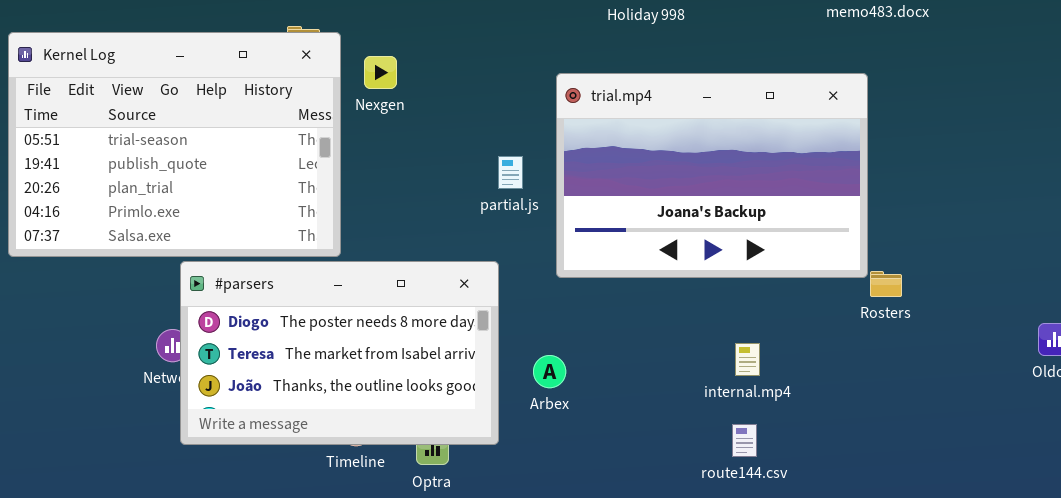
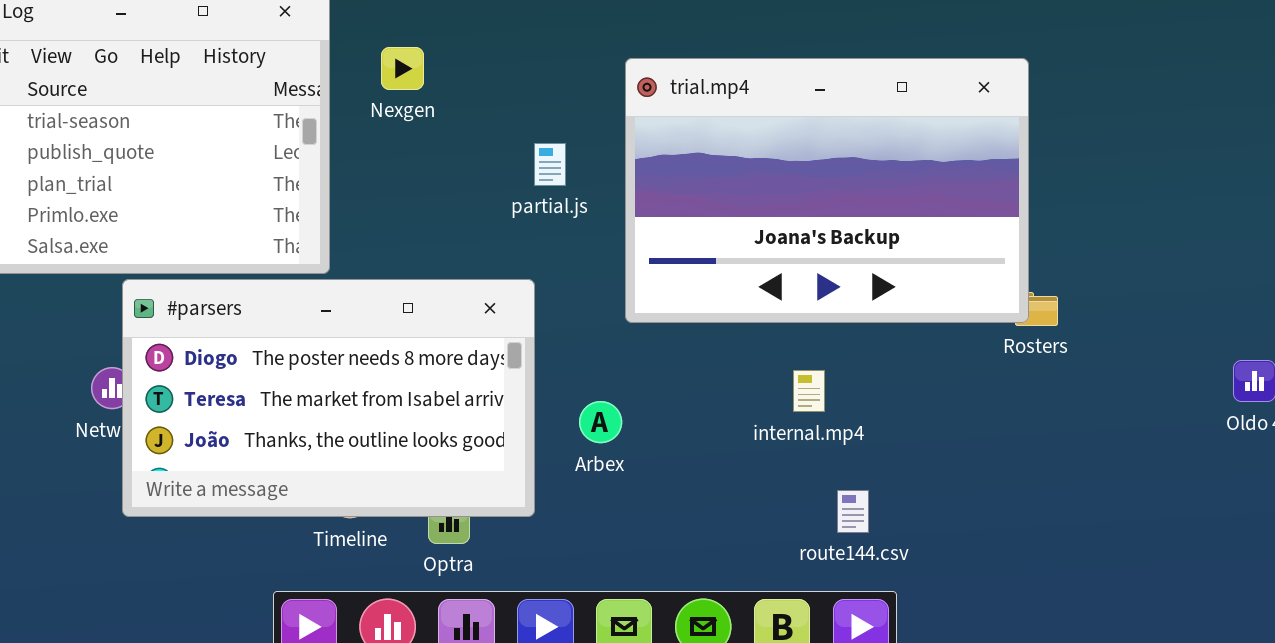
Nexgen: [364,56,397,89] -> [381,47,424,90], moved
trial.mp4: [556,73,868,278] -> [625,58,1029,323], moved
internal.mp4: [735,343,760,376] -> [793,370,825,412], moved

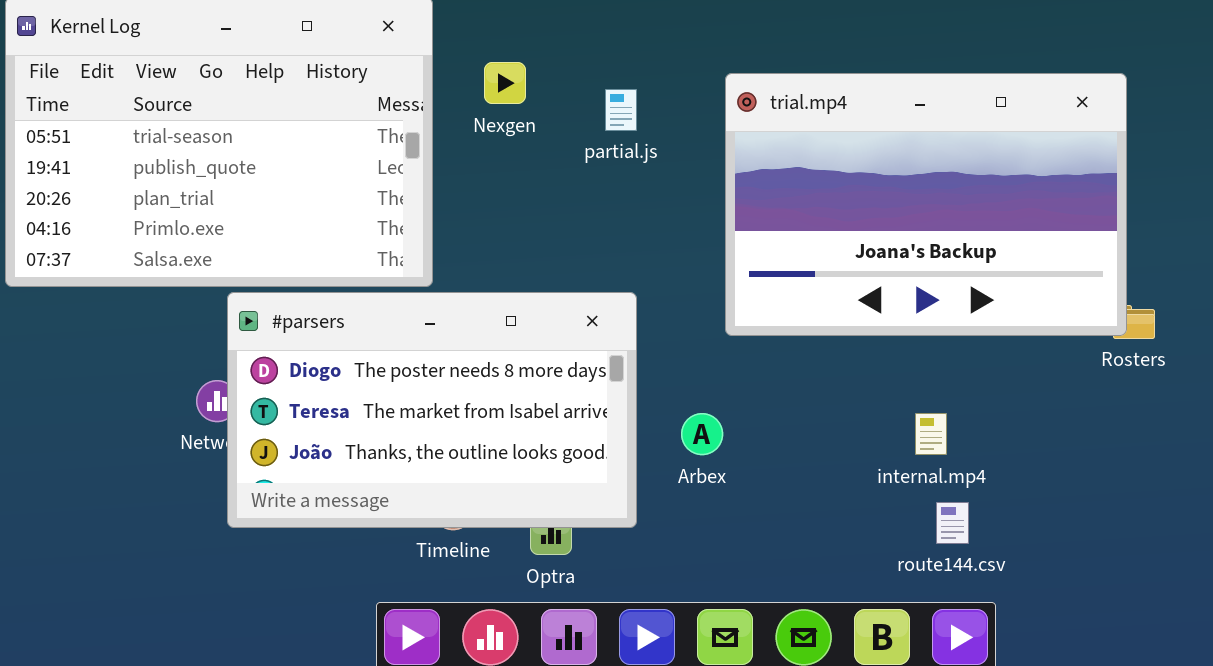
partial.js: [534,143,566,186] -> [605,89,637,131], moved
internal.mp4: [793,370,825,412] -> [915,413,947,455], moved

